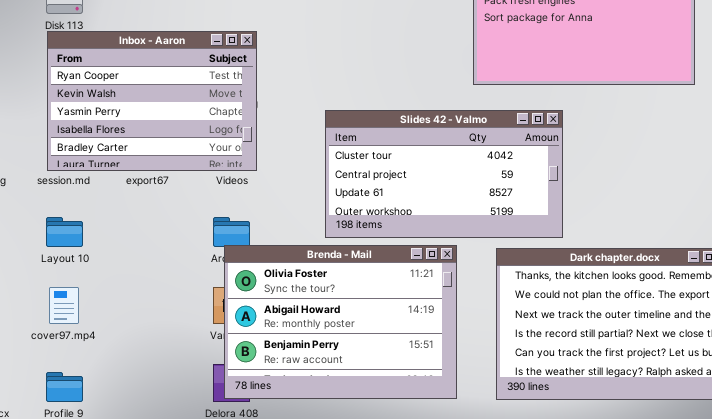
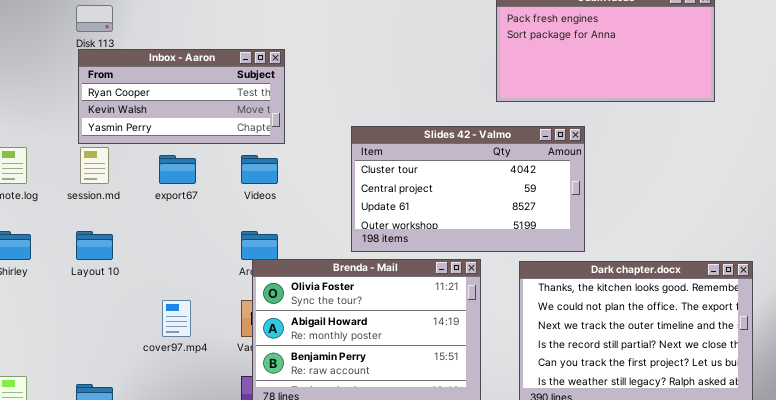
Inbox - Aaron: [47,31,257,171] -> [78,49,285,144], resized
cover97.mp4: [49,287,79,324] -> [162,300,191,337], moved

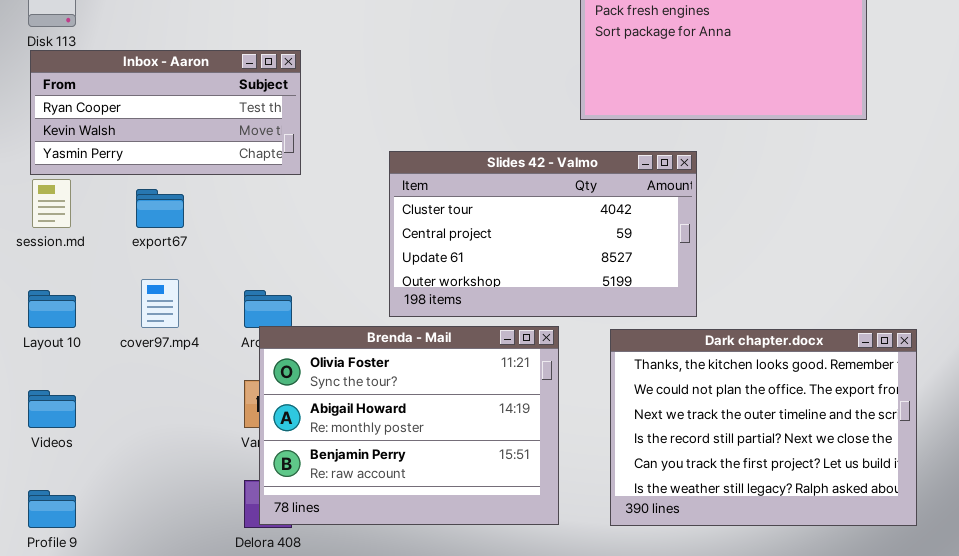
Videos: [241,155,278,184] -> [28,390,76,428], moved
cover97.mp4: [162,300,191,337] -> [141,279,179,328], moved

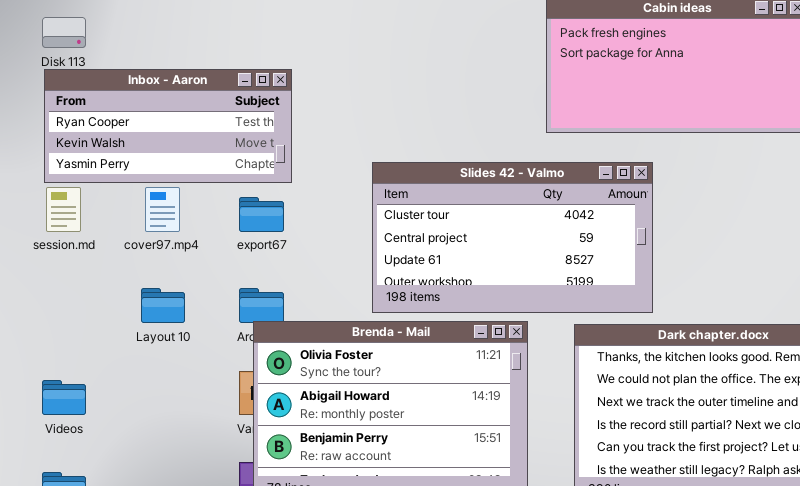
export67: [136,189,184,228] -> [239,197,284,232], moved
cover97.mp4: [141,279,179,328] -> [145,187,180,232], moved
Layout 10: [28,290,76,328] -> [141,288,185,323], moved

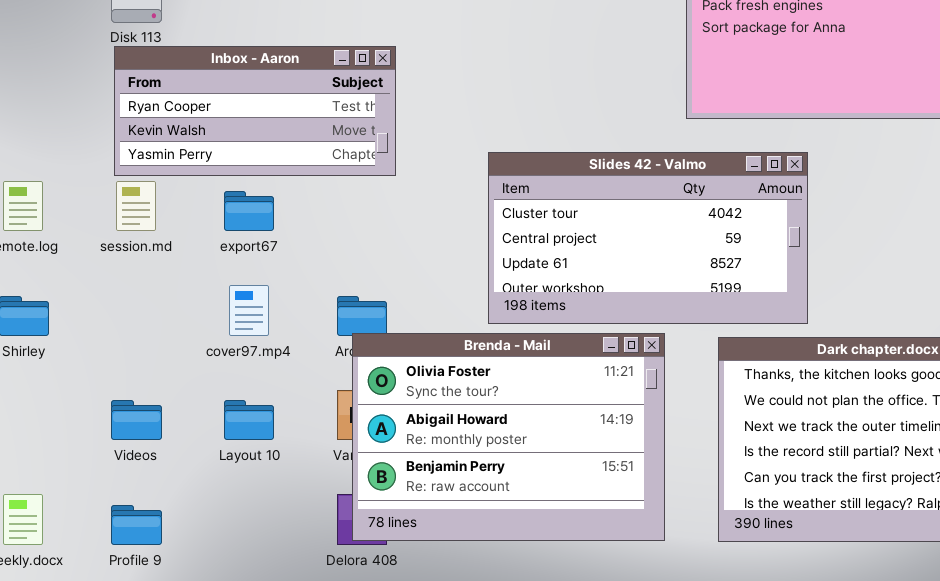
cover97.mp4: [145,187,180,232] -> [229,285,269,336], moved
export67: [239,197,284,232] -> [224,191,274,231], moved
Layout 10: [141,288,185,323] -> [224,400,274,440], moved

